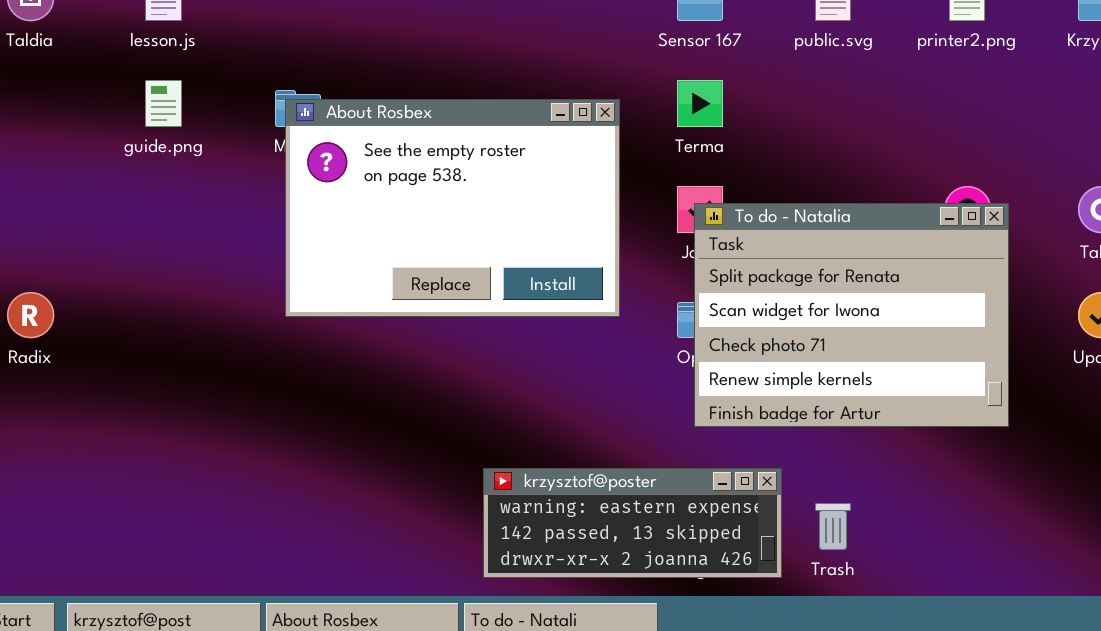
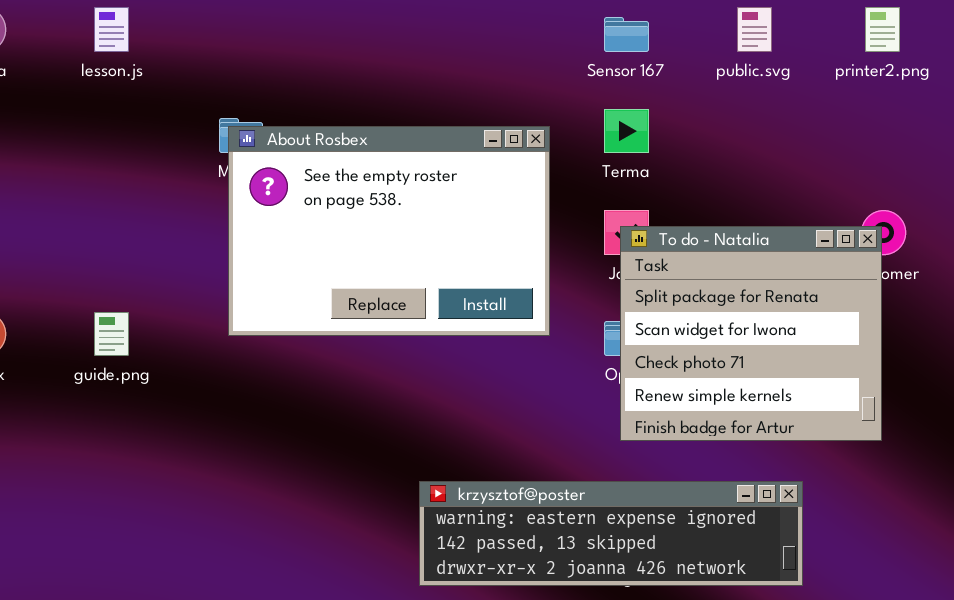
guide.png: [145,80,182,127] -> [94,312,129,356], moved
To do - Natalia: [694,203,1009,427] -> [620,226,882,441], resized
krzysztof@poster: [483,468,782,578] -> [419,481,803,586], resized

